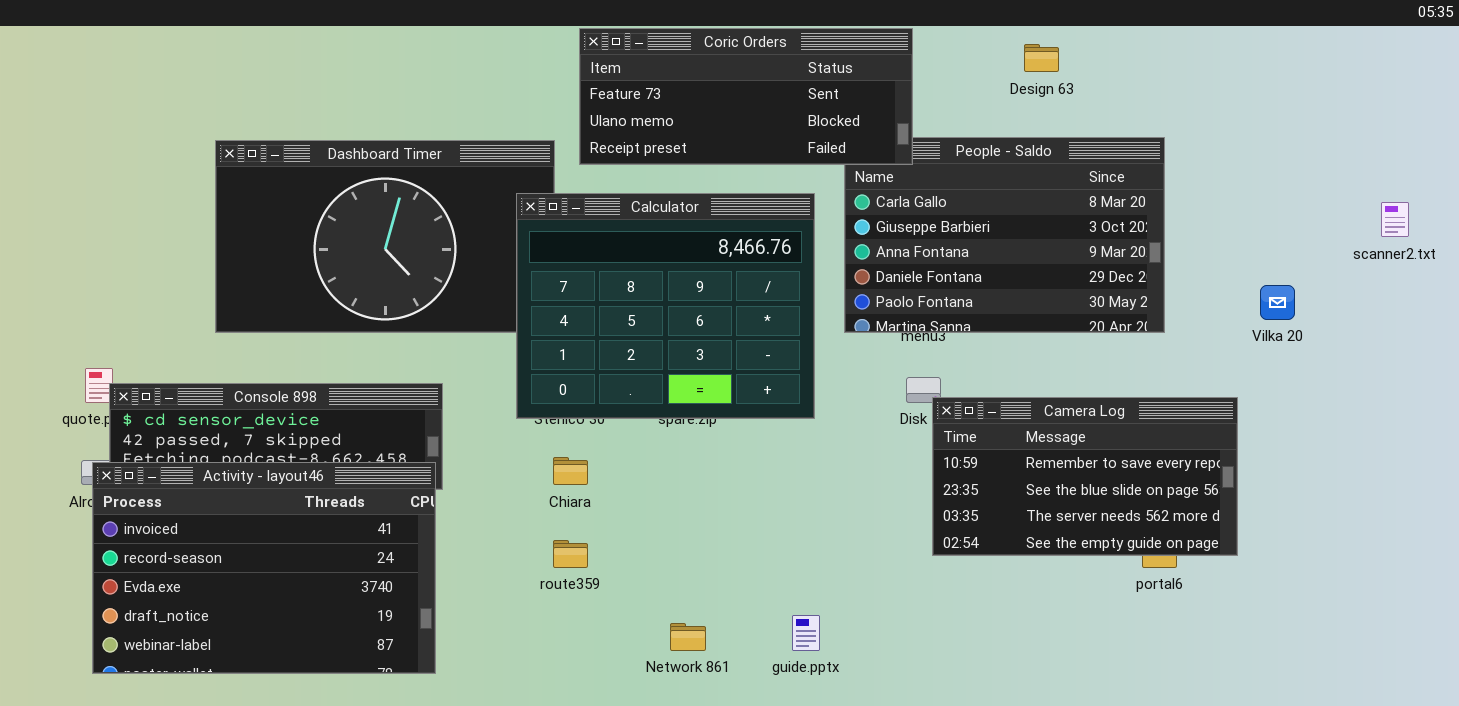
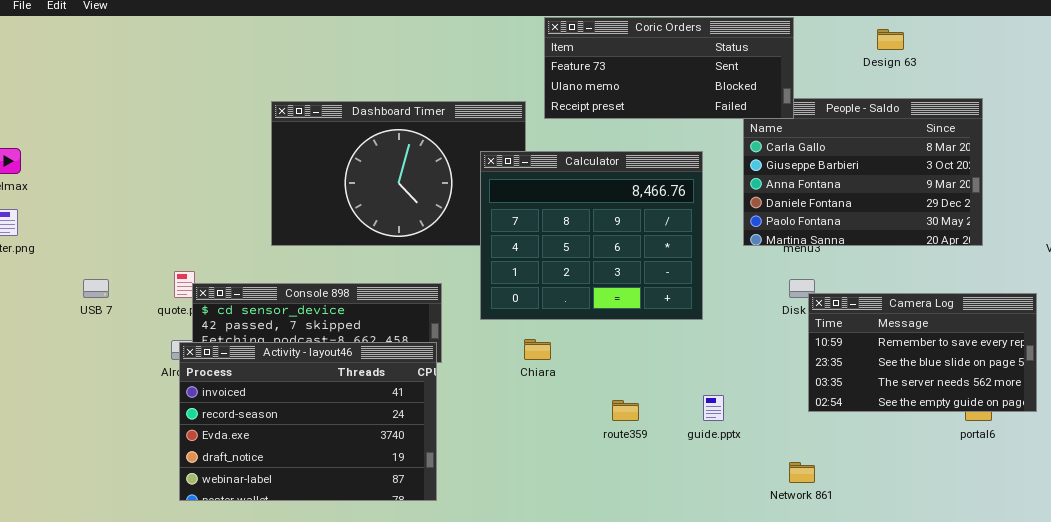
Calculator: [516,193,815,419] -> [480,151,703,320], moved
route359: [553,540,588,568] -> [612,400,639,421], moved
guide.pptx: [792,615,820,651] -> [703,395,724,421], moved
Network 861: [670,623,706,651] -> [789,462,815,483], moved

